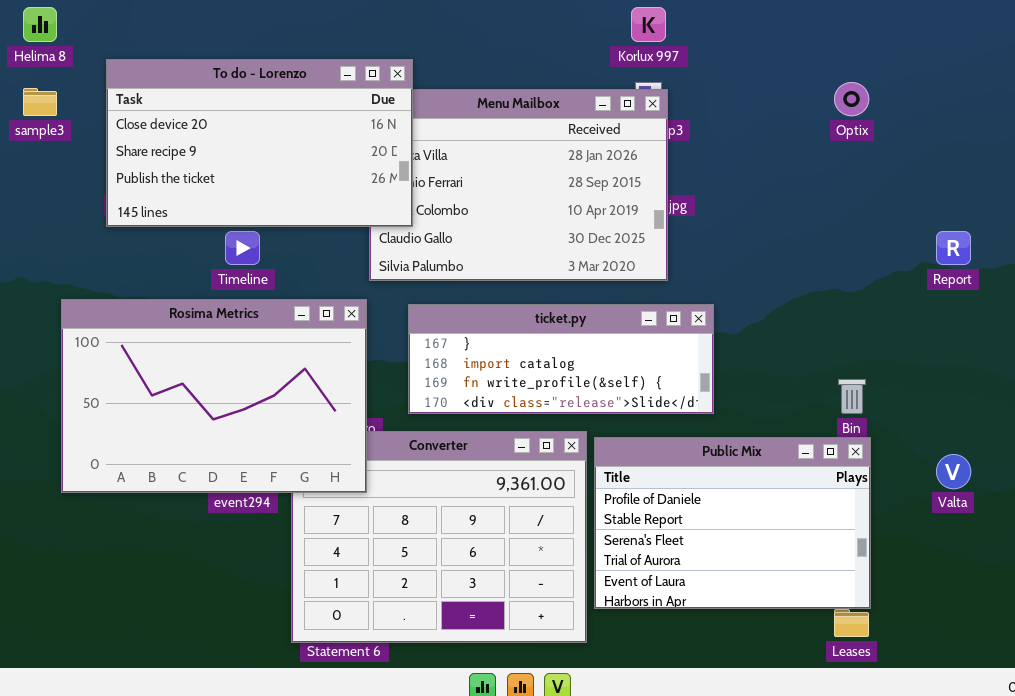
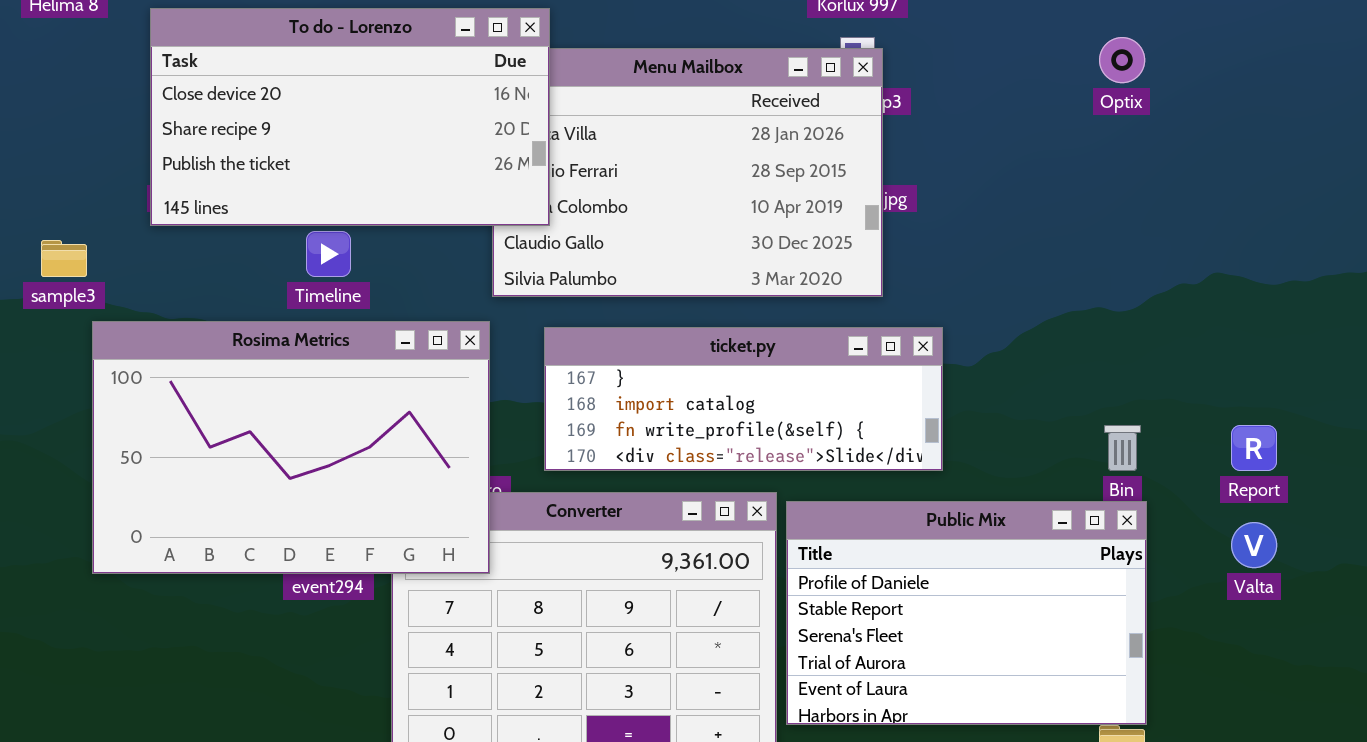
sample3: [23,88,57,116] -> [41,240,87,277], moved
Report: [936,231,971,265] -> [1231,425,1277,471], moved

